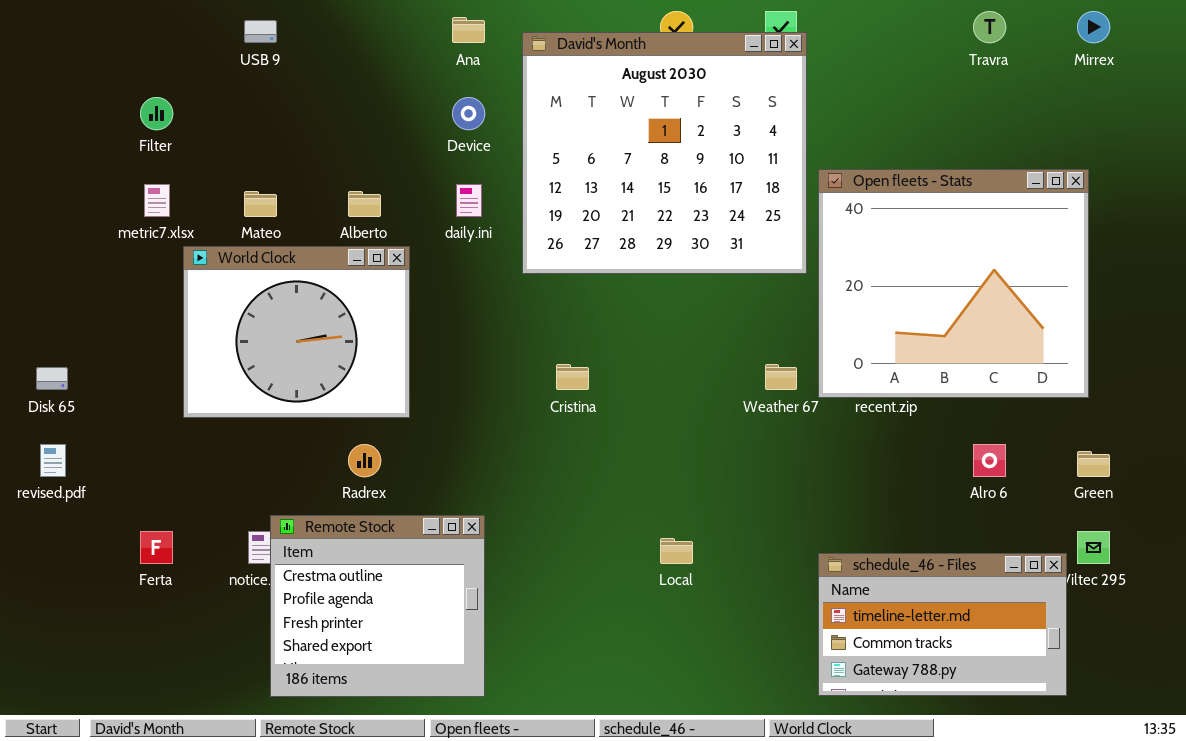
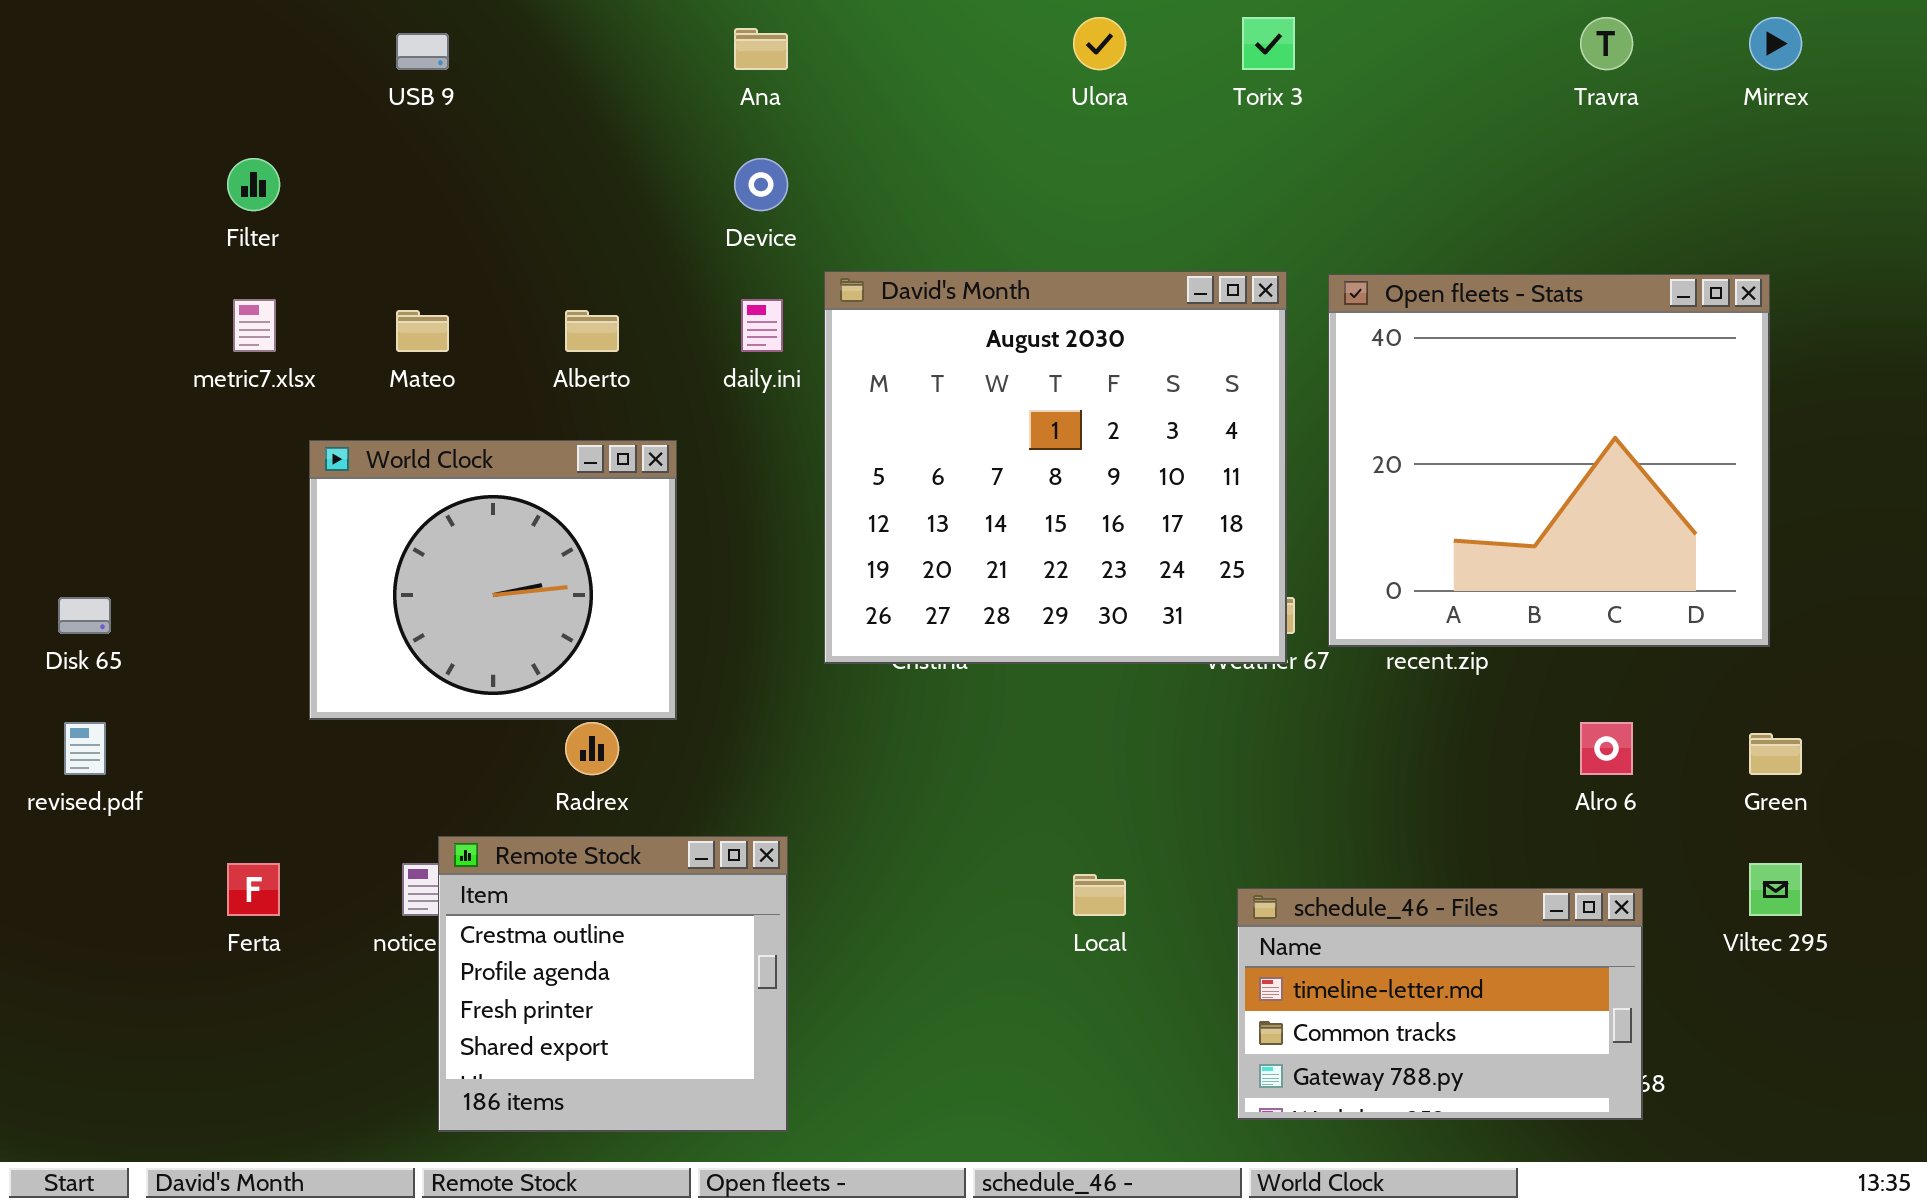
David's Month: [522,32,807,274] -> [824,271,1287,664], moved
World Clock: [183,246,410,418] -> [309,440,677,720], moved
schedule_46 - Files: [818,553,1067,696] -> [1237,888,1643,1120], moved

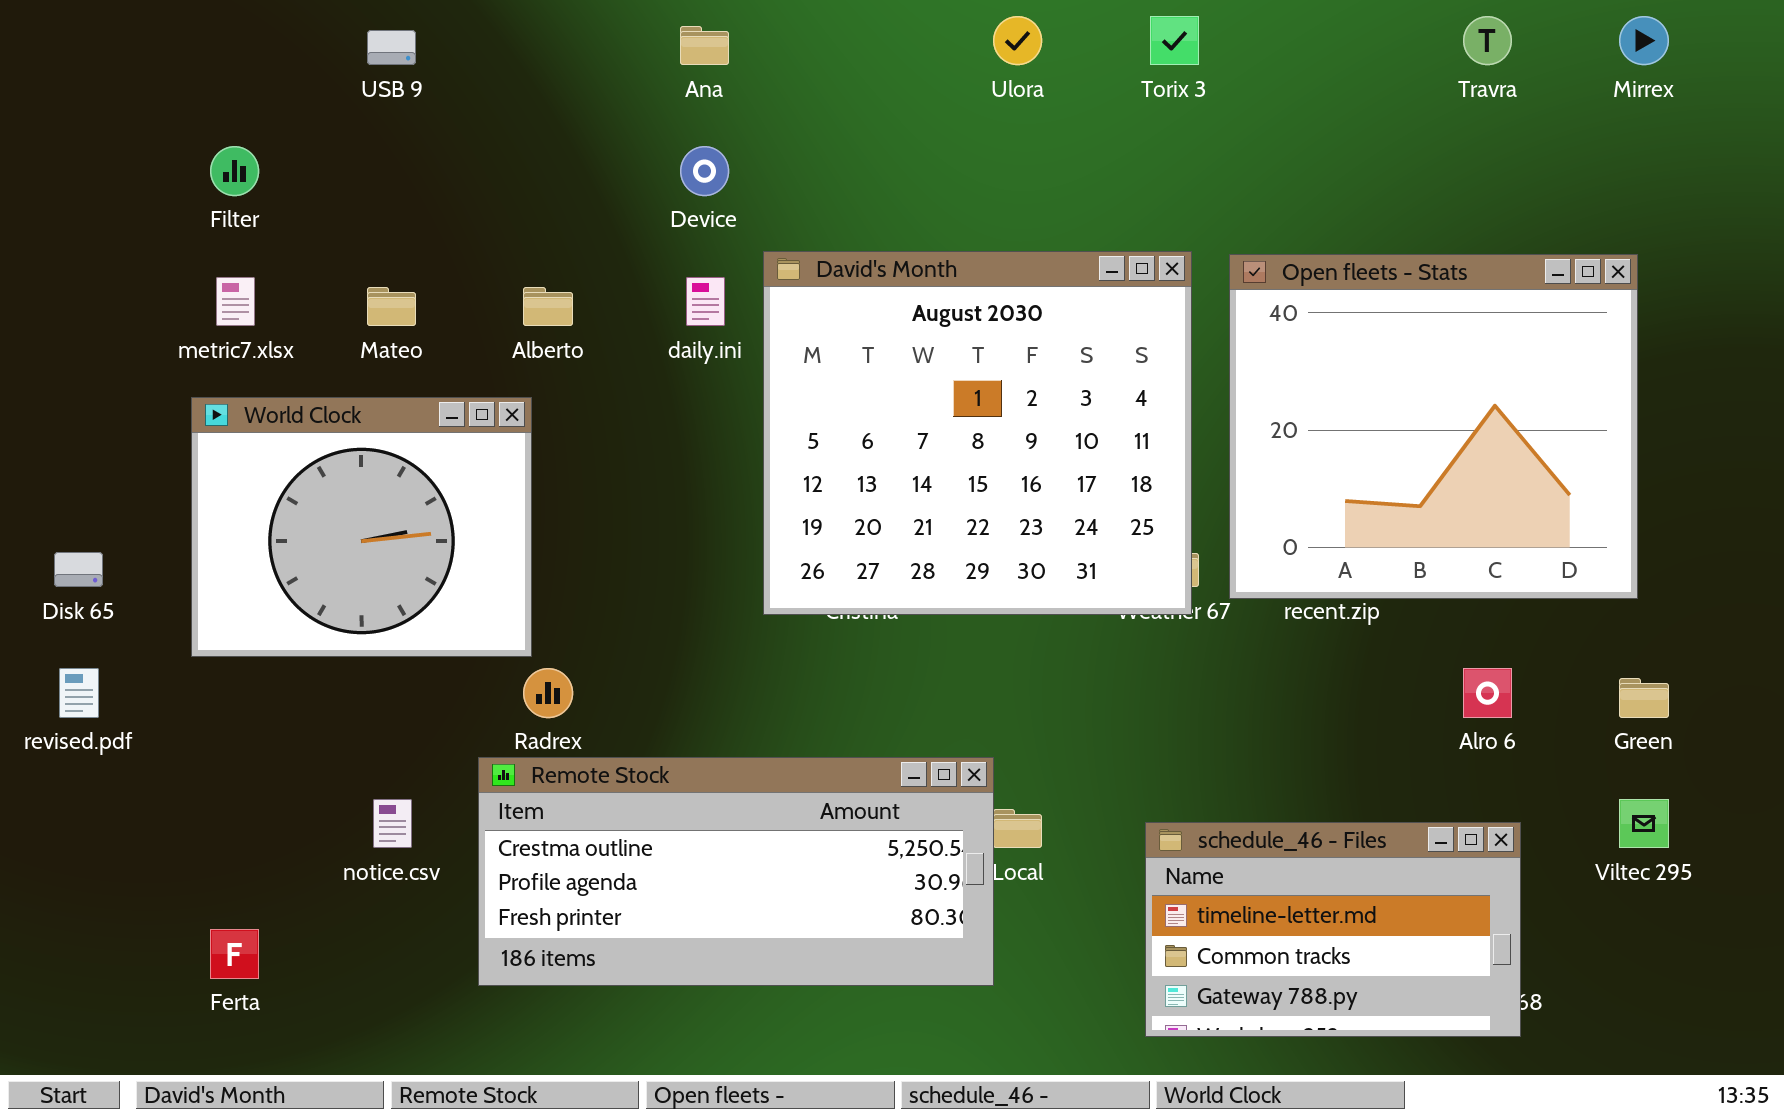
World Clock: [309,440,677,720] -> [191,397,532,657], moved
Remote Stock: [438,836,788,1132] -> [478,757,994,986], moved, resized
Ferta: [227,863,280,916] -> [210,929,259,979], moved

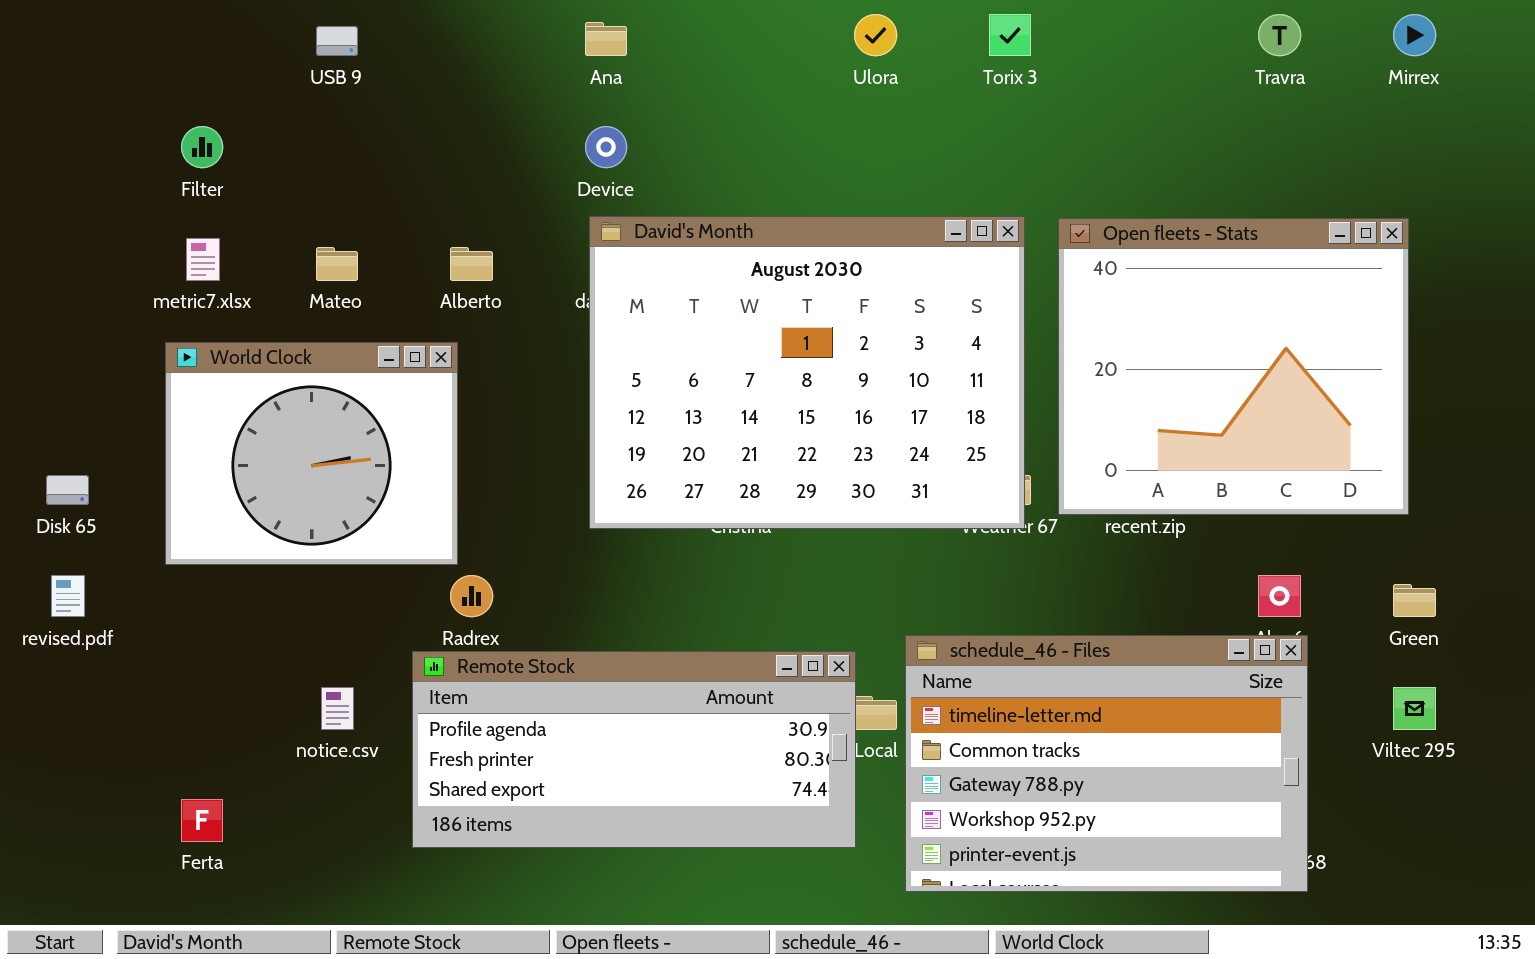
David's Month: [763,251,1192,615] -> [589,216,1025,529], resized
Remote Stock: [478,757,994,986] -> [412,651,856,848], scrolled down 1 row
schedule_46 - Files: [1145,822,1521,1037] -> [905,635,1308,892], resized

